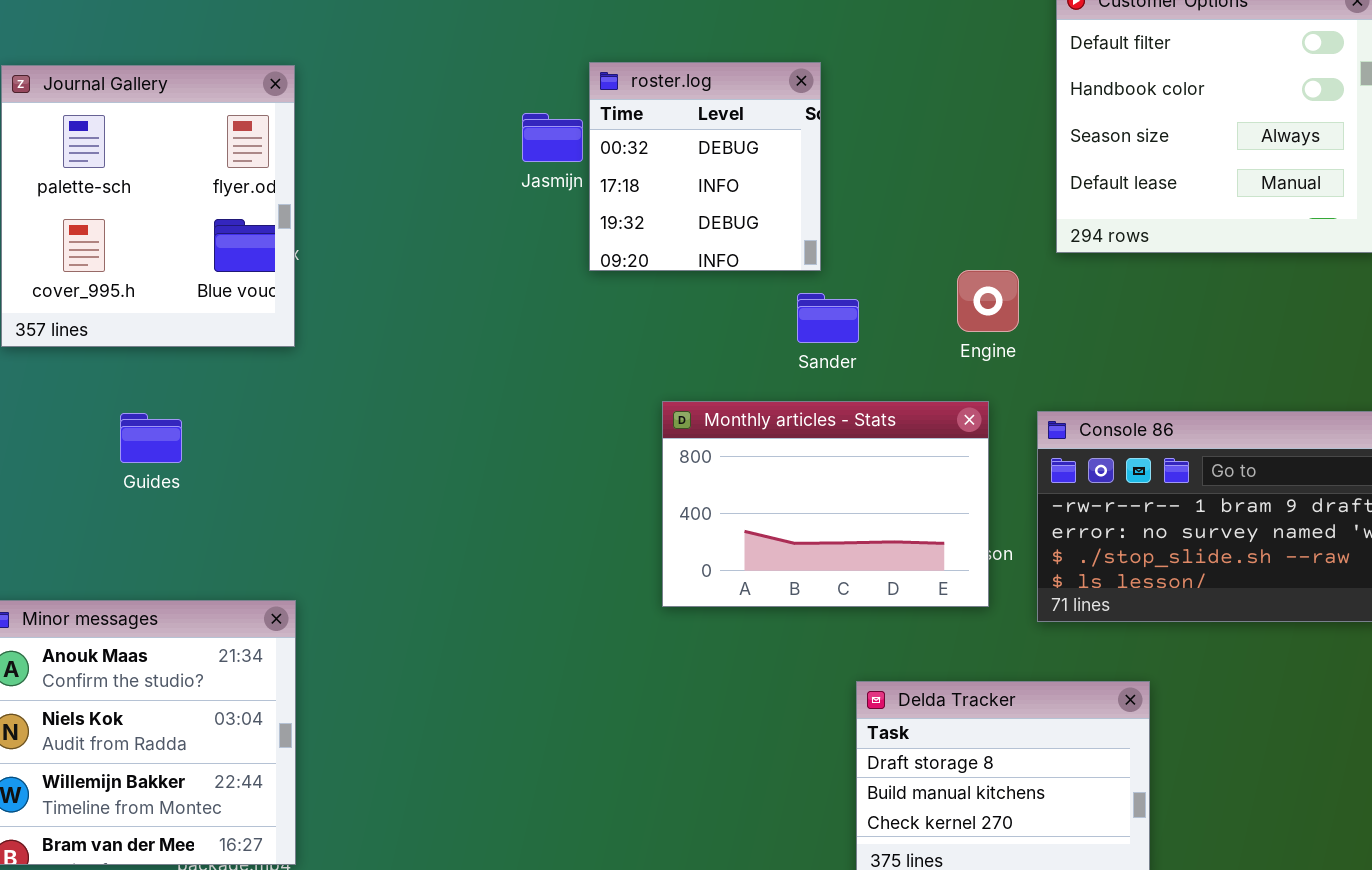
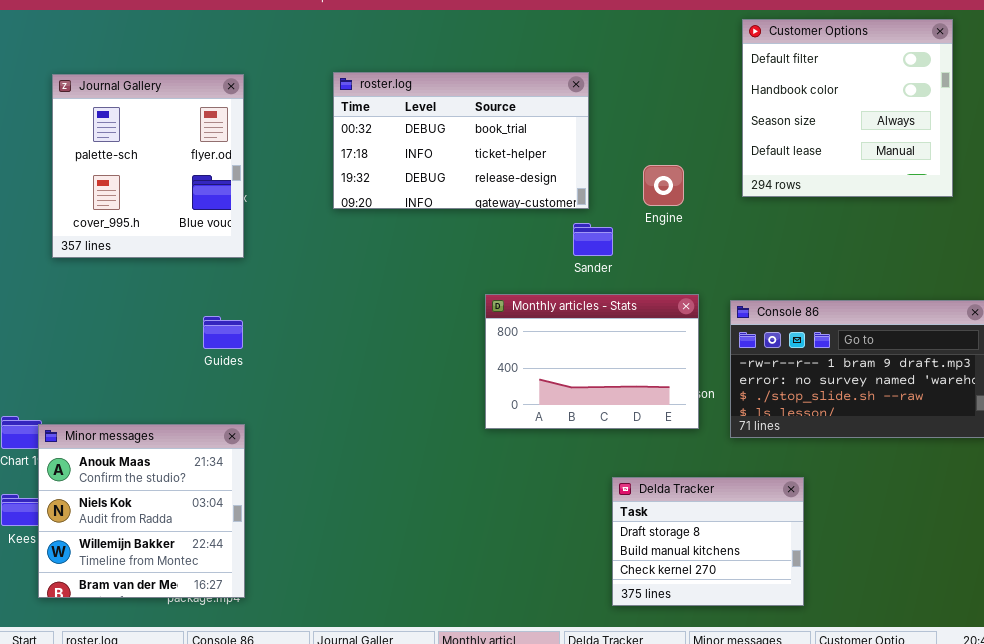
roster.log: [589,62,821,271] -> [333,72,589,209], resized
Engine: [957,270,1019,332] -> [643,165,684,206], moved
Guides: [120,413,182,463] -> [203,316,243,349], moved

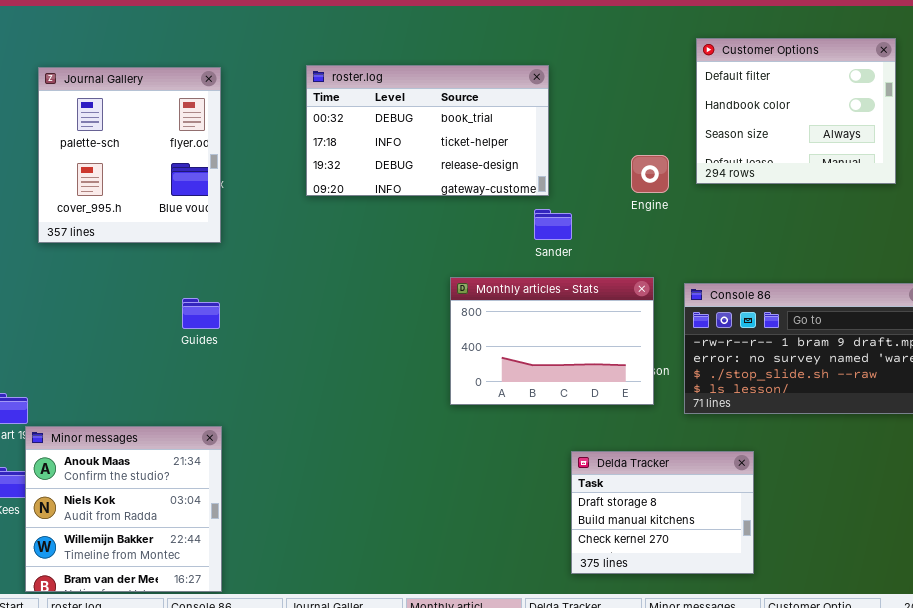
Customer Options: [742,19,953,197] -> [696,38,896,184], resized
Engine: [643,165,684,206] -> [631,155,669,193], moved
Minor messages: [38,424,245,598] -> [25,426,222,592], moved

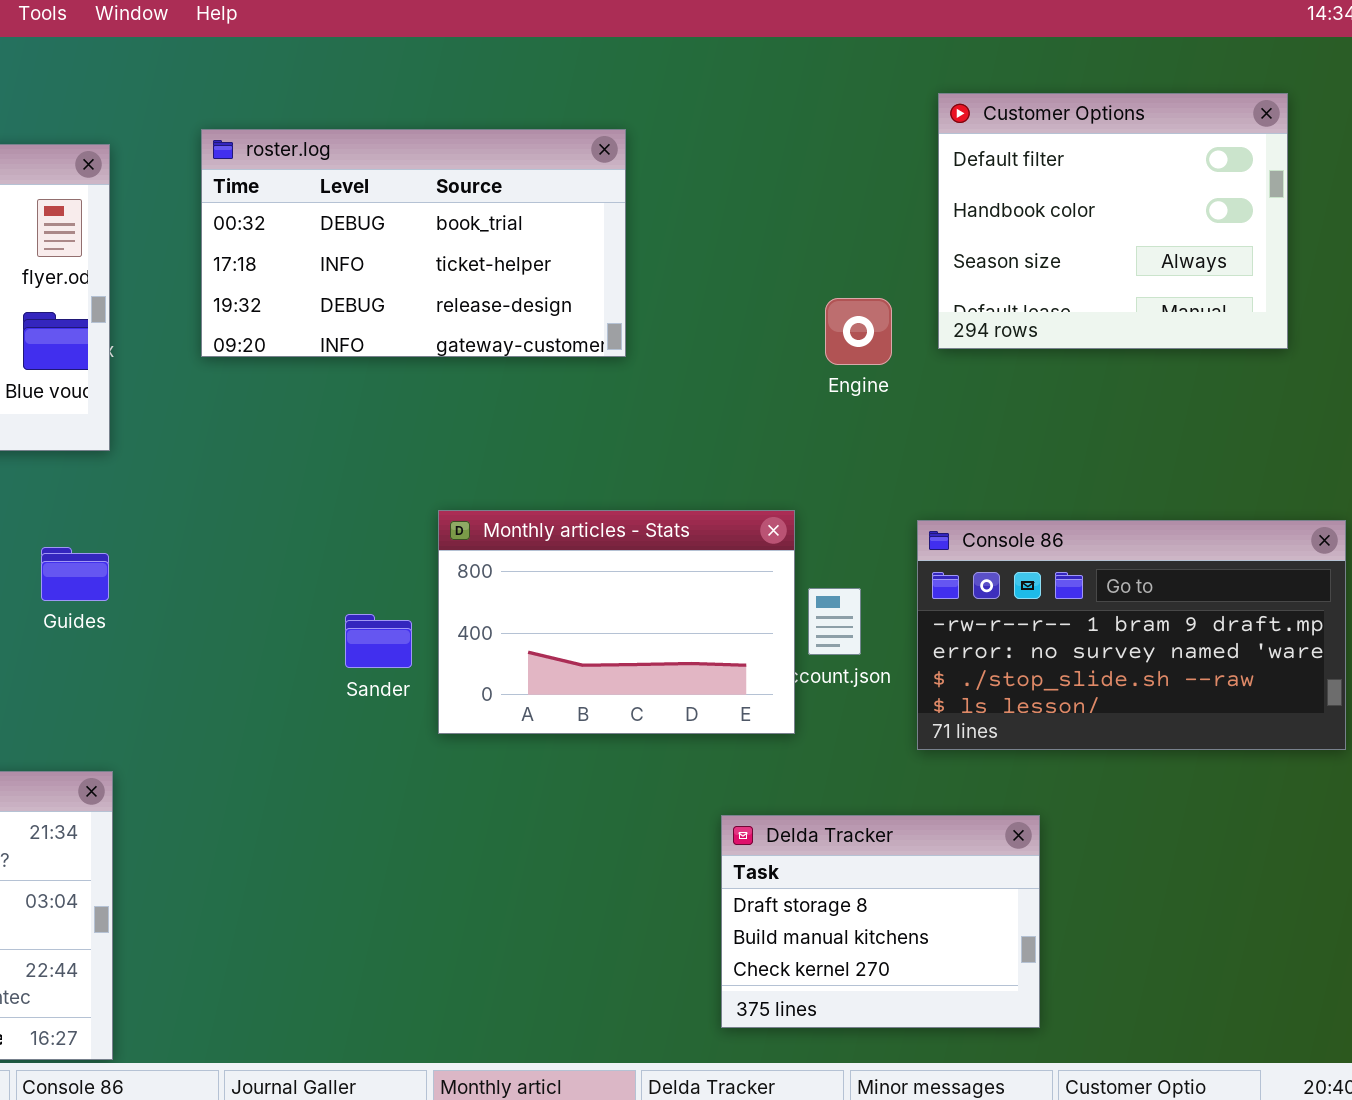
roster.log: [306,65,549,196] -> [201,129,626,357], moved
Sander: [534,209,572,240] -> [345,614,412,668], moved
Monthly articles - Stats: [450,277,654,405] -> [438,510,795,734], moved

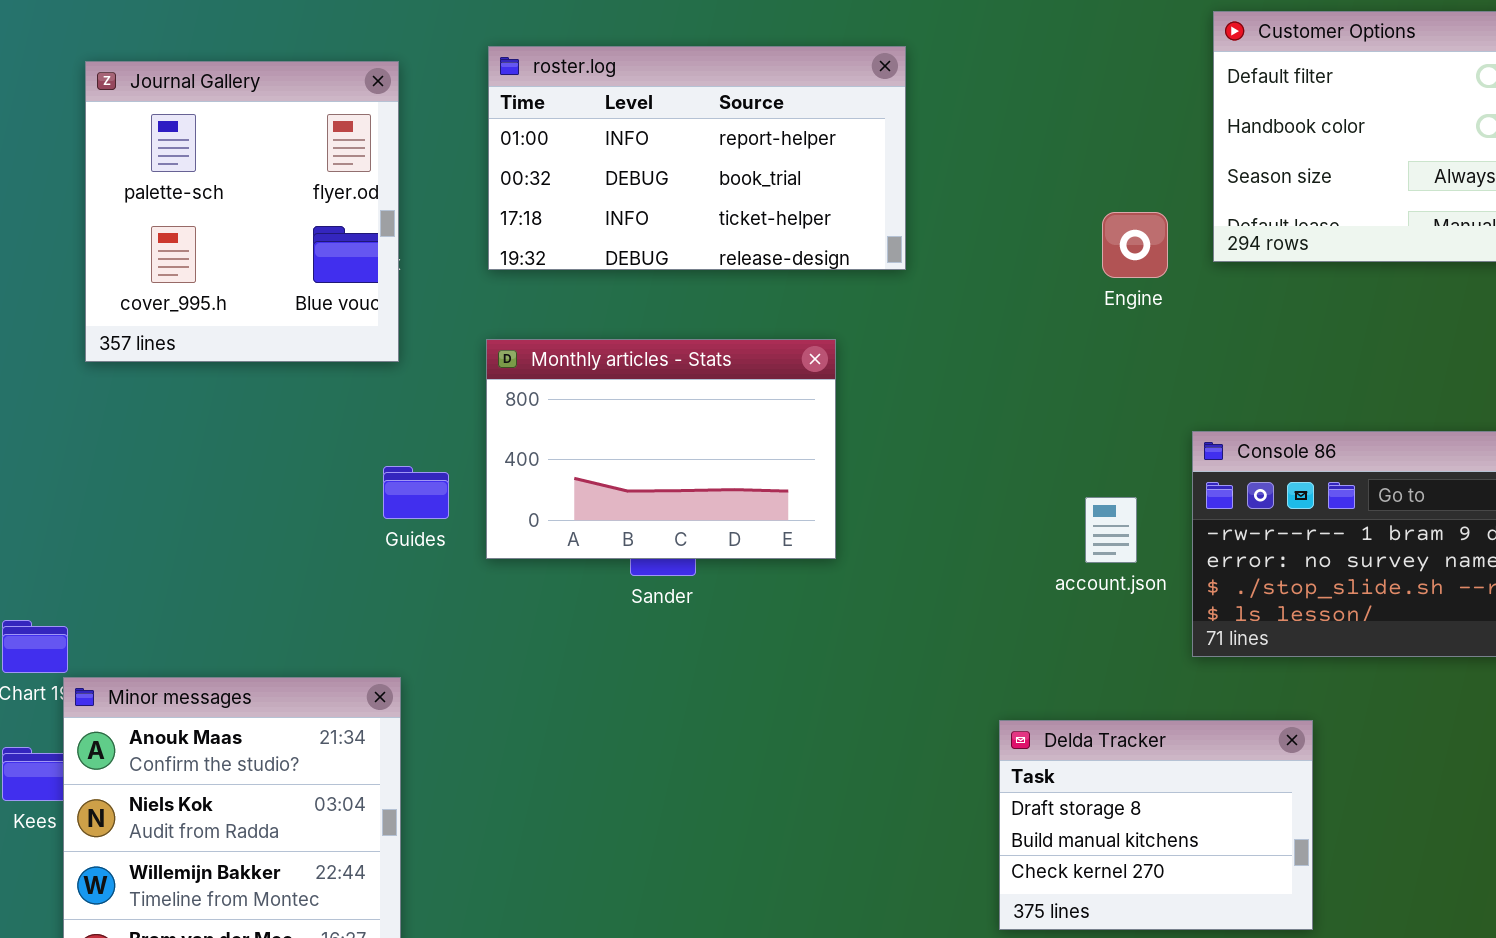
roster.log: [201,129,626,357] -> [488,46,906,270], scrolled up 1 row
Monthly articles - Stats: [438,510,795,734] -> [486,339,836,559], moved
Guides: [41,547,109,601] -> [383,466,449,519], moved

